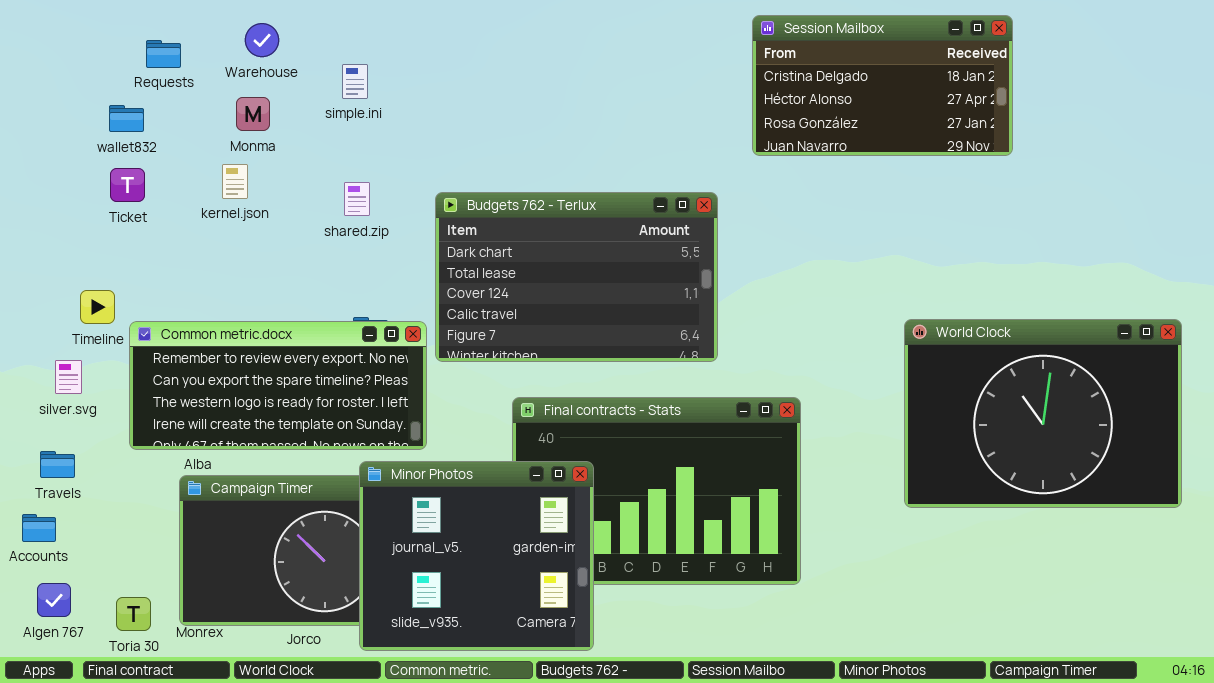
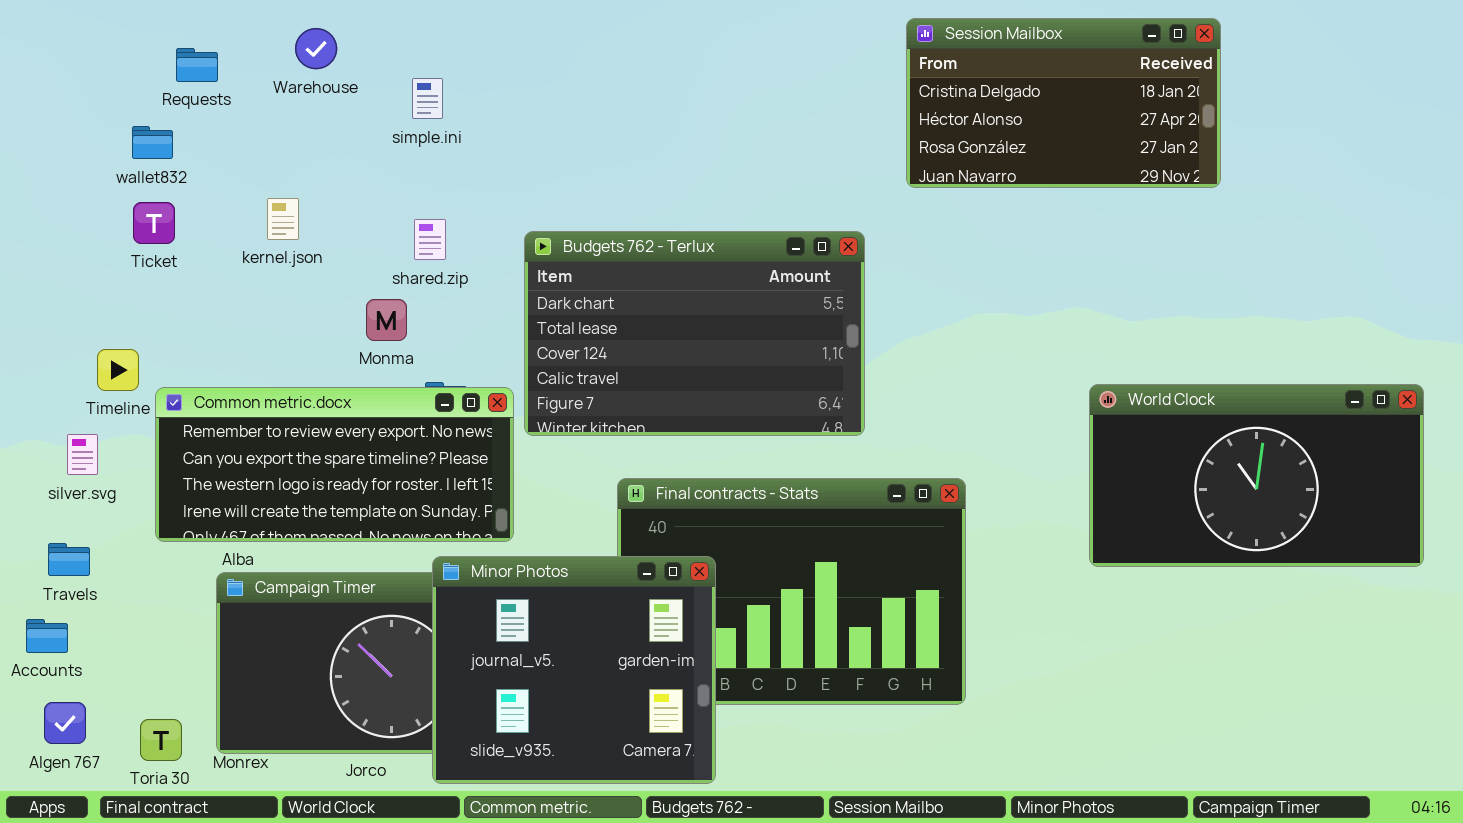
Monma: [236,97,270,131] -> [366,299,407,341], moved
World Clock: [904,319,1182,508] -> [1089,384,1424,567], resized

